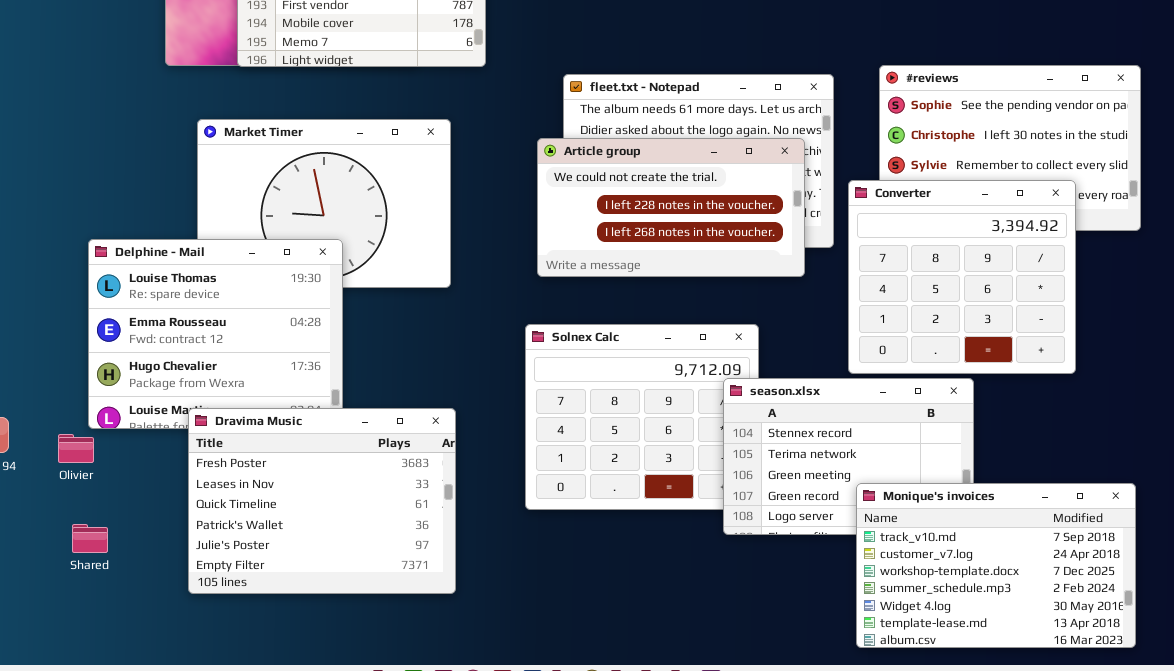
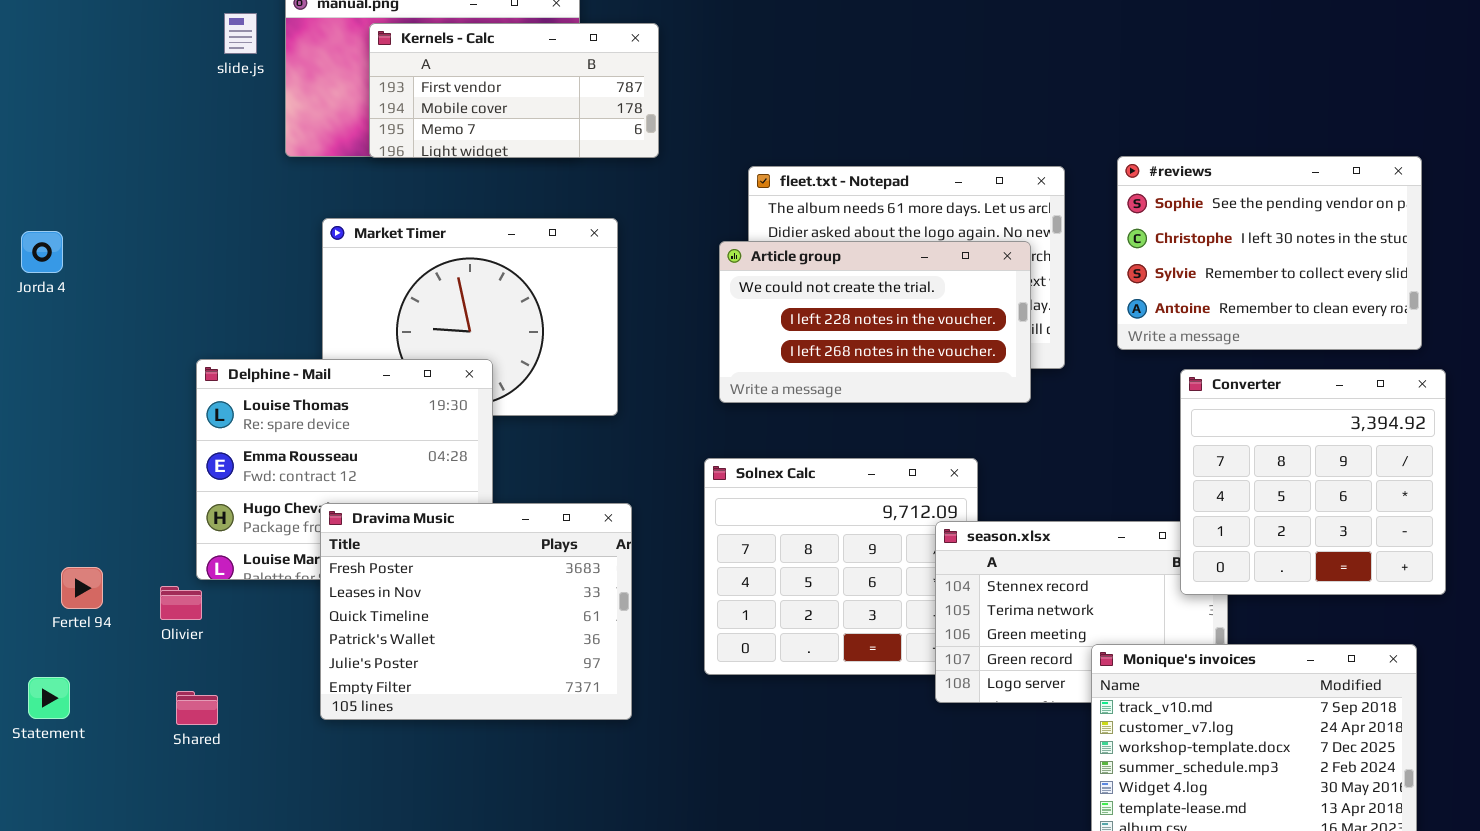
Converter: [848,180,1076,374] -> [1180,369,1446,595], moved
Dravima Music: [188,408,456,594] -> [320,503,632,720], moved

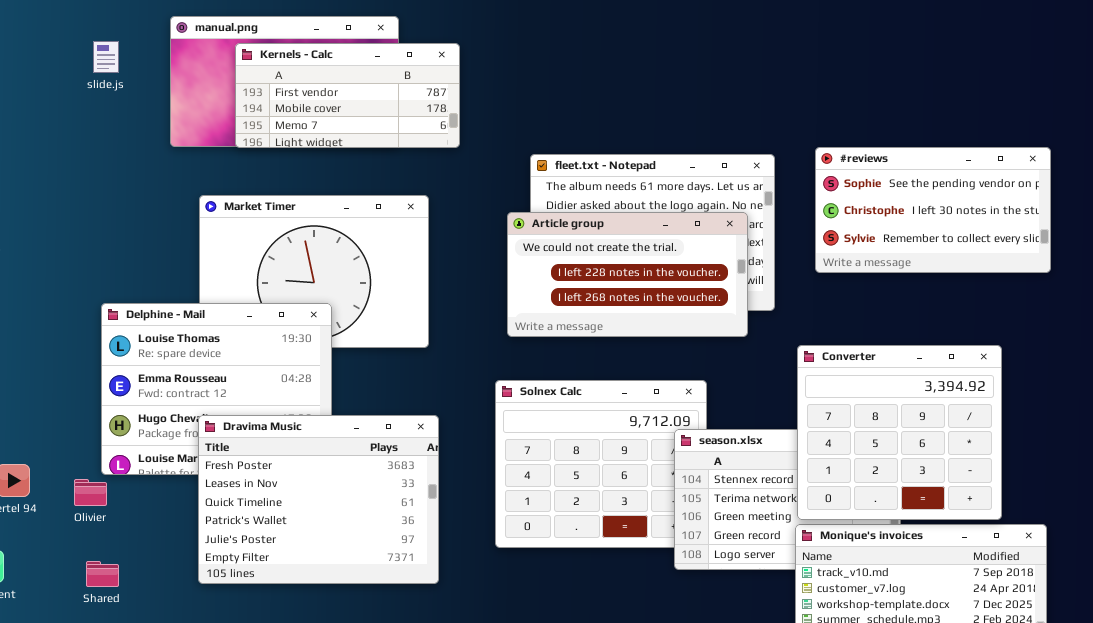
slide.js: [224,13,257,54] -> [93,41,119,73], moved
#reviews: [1117,156,1422,350] -> [815,147,1051,273], resized
Converter: [1180,369,1446,595] -> [797,345,1002,520], moved

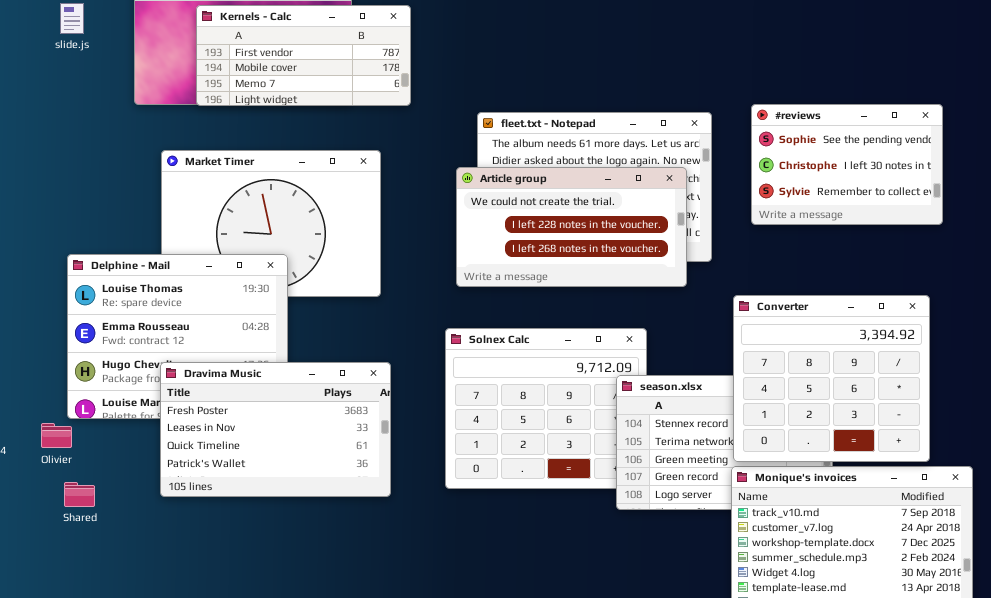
#reviews: [815,147,1051,273] -> [751,104,943,225], resized
Dravima Music: [198,415,439,584] -> [160,362,391,497], resized
Shared: [86,561,119,587] -> [64,482,95,507], moved

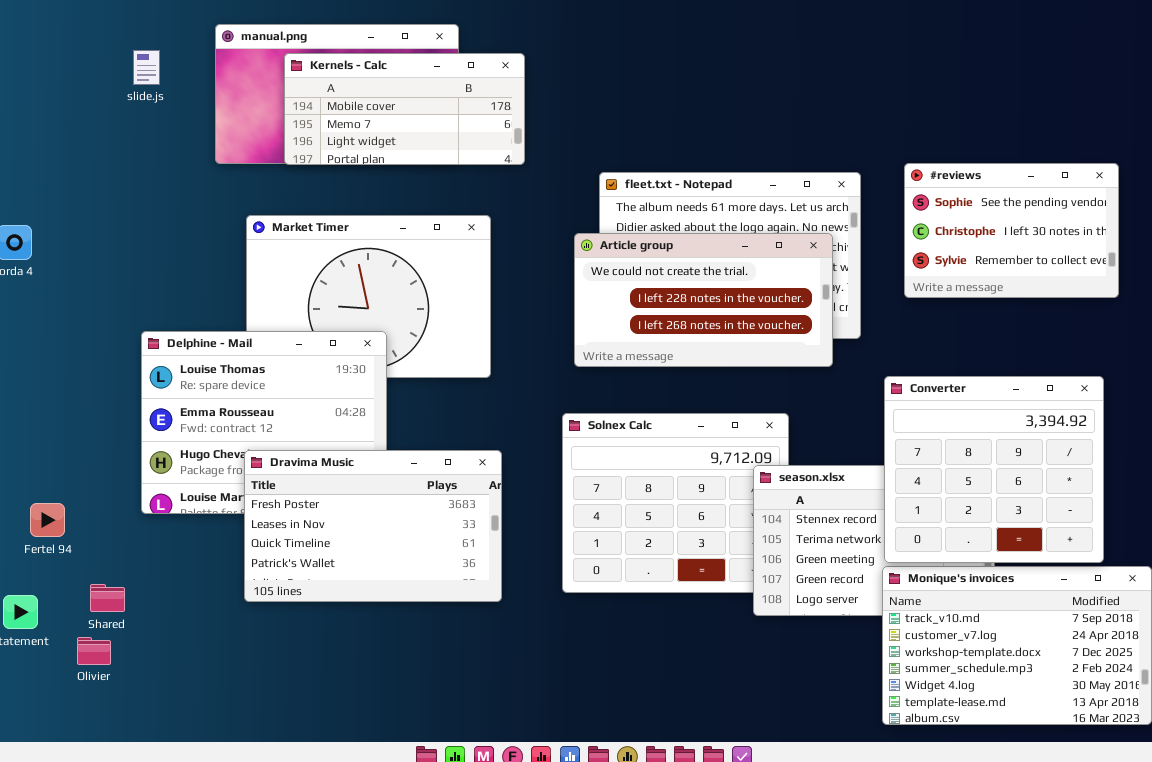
Kernels - Calc: [196,5,411,106] -> [284,53,525,165], scrolled down 1 row
Olivier: [41,423,72,448] -> [77,637,111,665], moved
Shared: [64,482,95,507] -> [90,584,125,612], moved

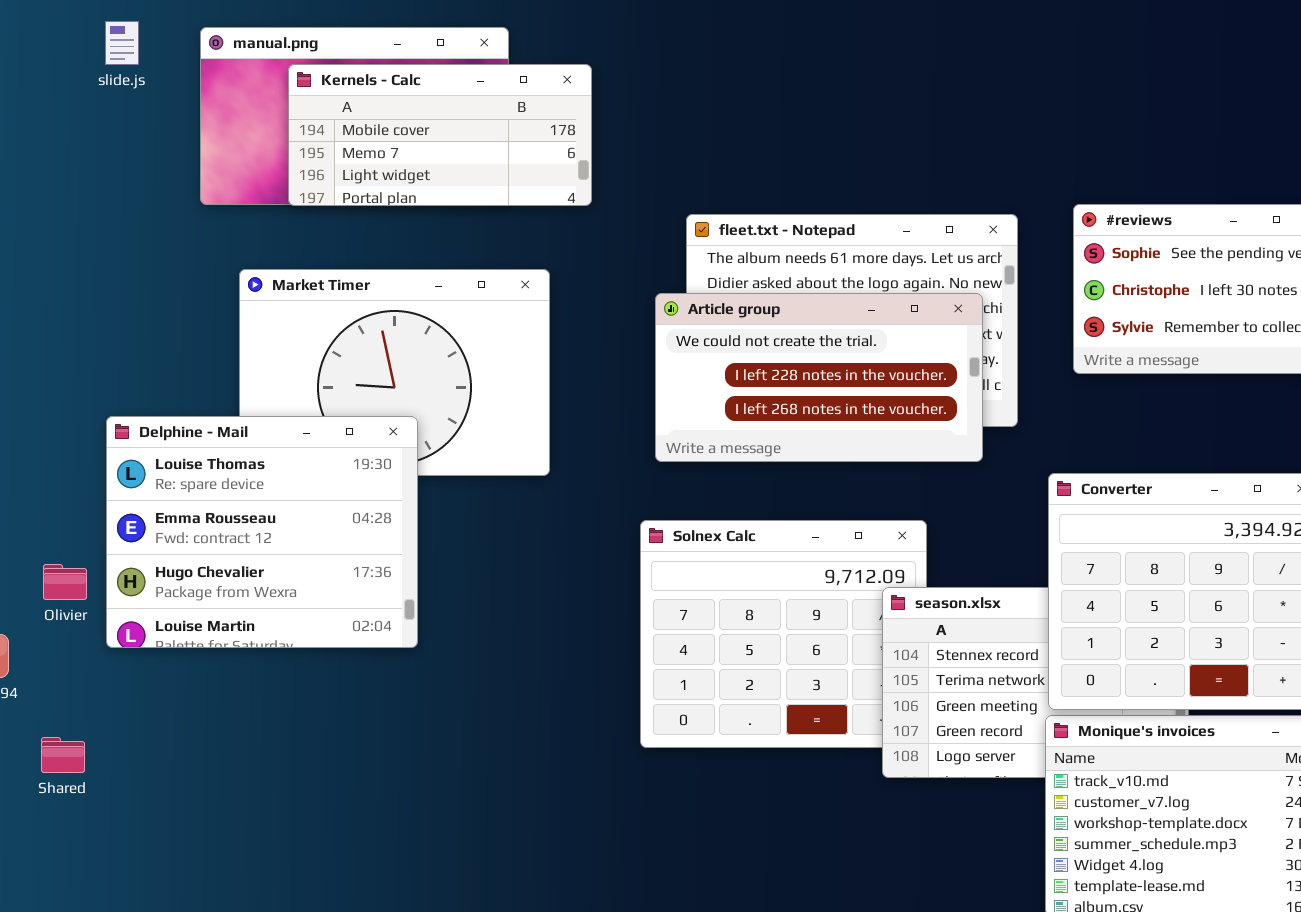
slide.js: [133,50,160,85] -> [105,21,139,65], moved
Dravima Music: [244,450,502,602] -> none, closed
Olivier: [77,637,111,665] -> [43,564,87,600], moved

